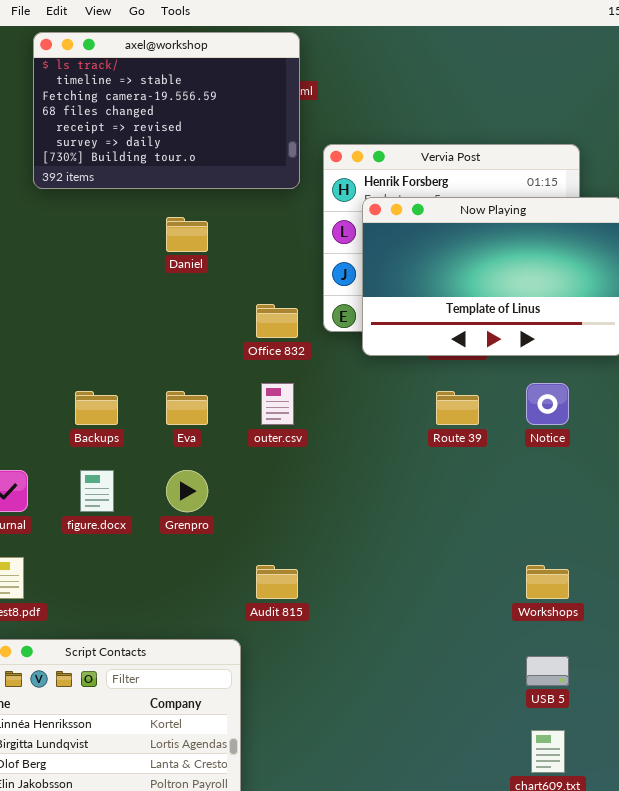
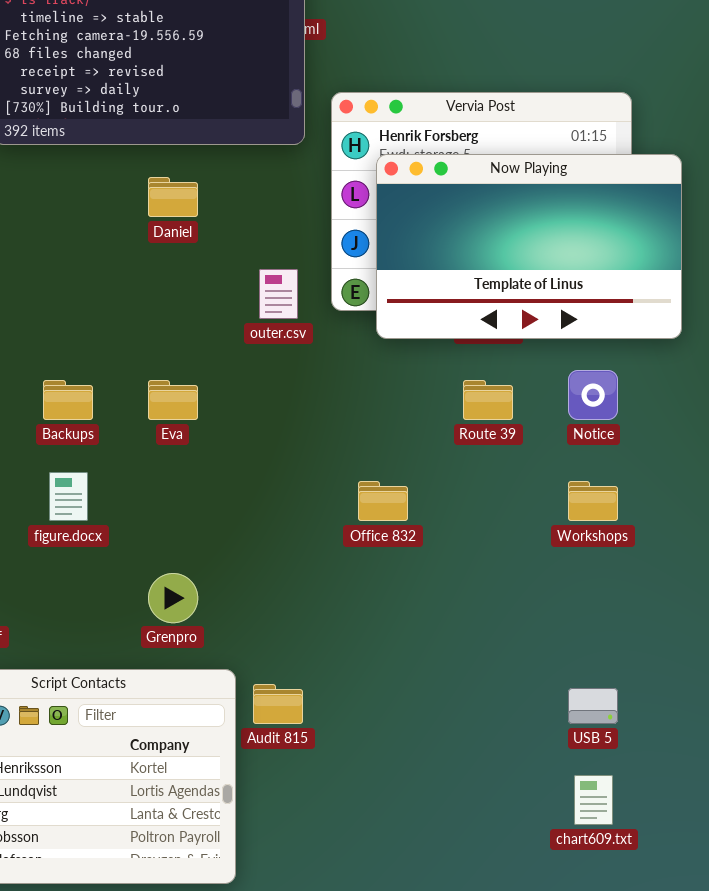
Office 832: [256,304,298,338] -> [358,481,408,521], moved
outer.csv: [261,383,294,425] -> [259,269,298,319], moved
Grenpro: [166,470,208,512] -> [148,573,198,623], moved
Audit 815: [256,565,298,599] -> [253,684,303,724], moved
Workshops: [526,565,569,599] -> [568,481,618,521], moved

